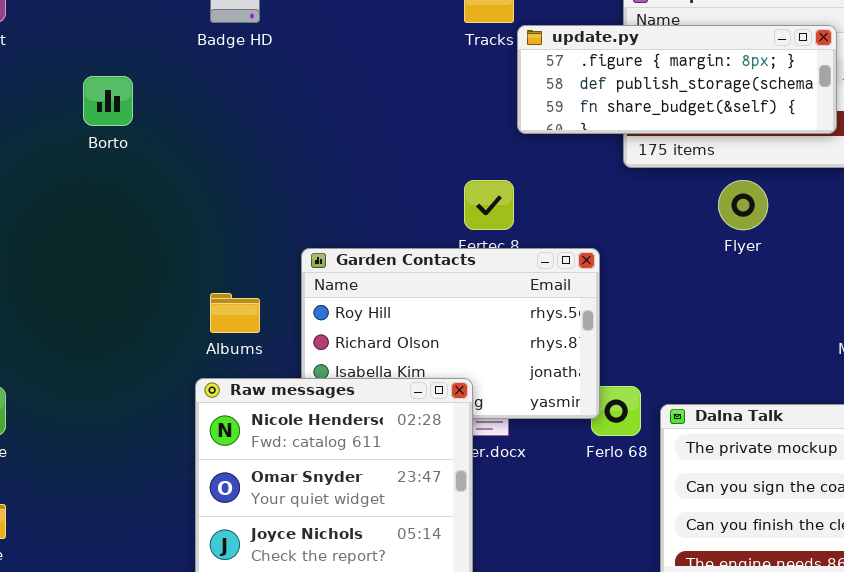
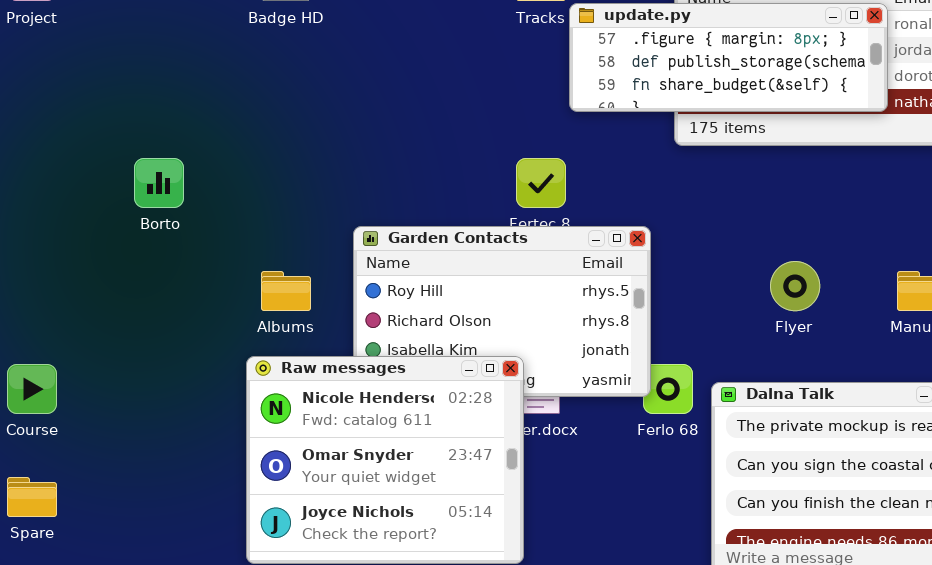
Borto: [83,76,133,126] -> [134,158,184,208], moved
Flyer: [718,180,768,230] -> [770,261,820,311], moved

